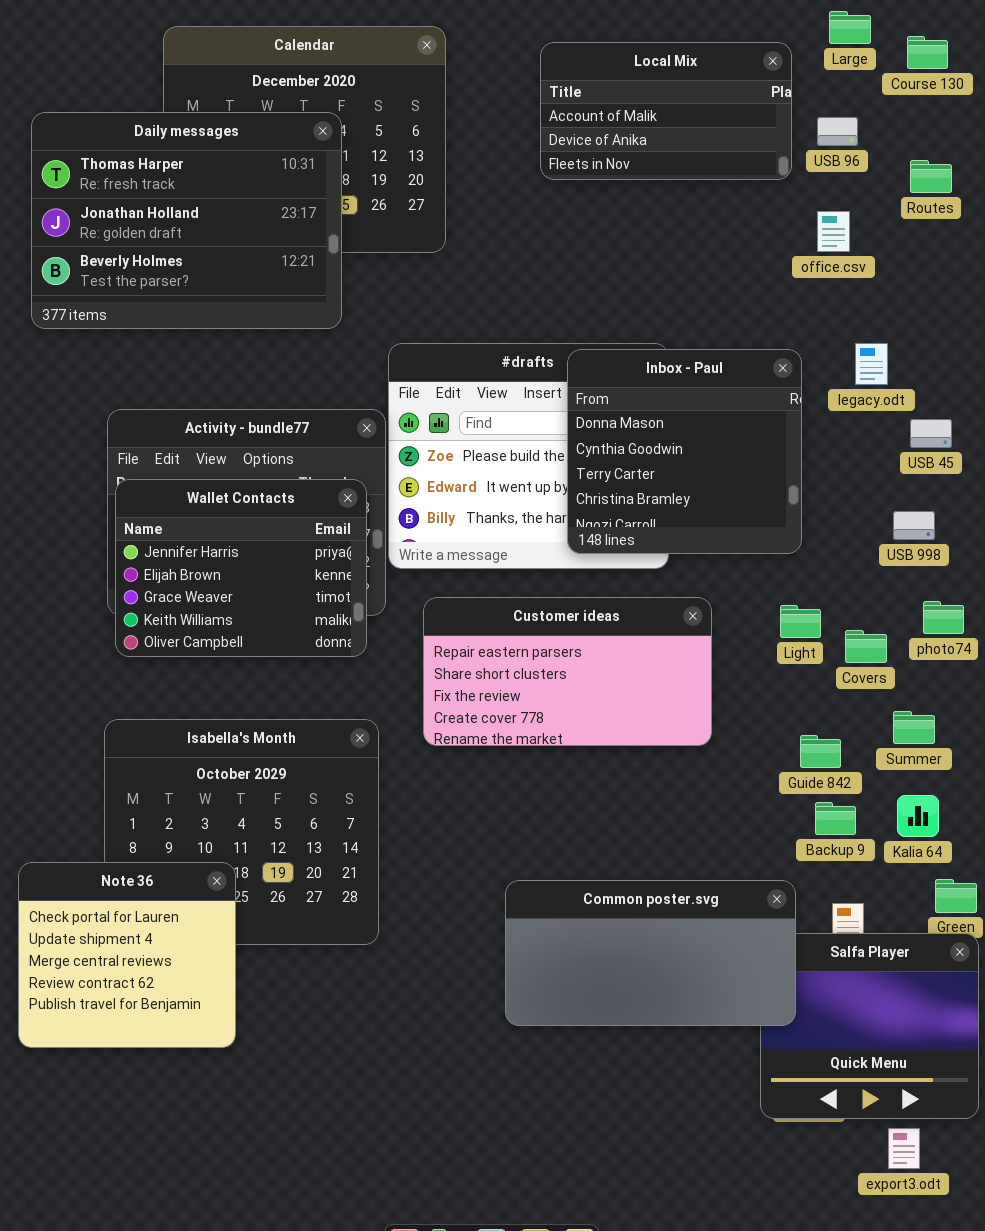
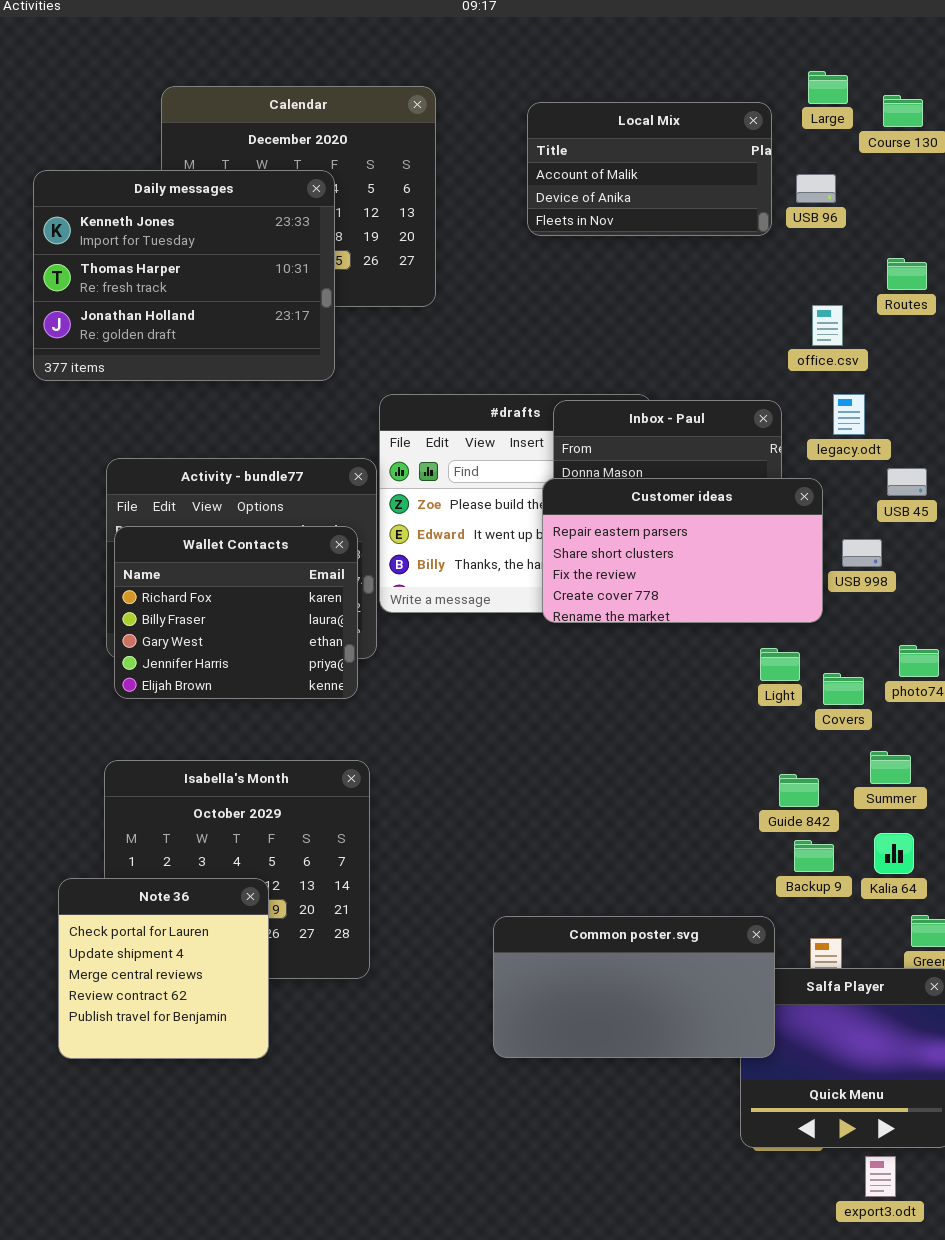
Daily messages: [31,112,342,329] -> [33,170,335,381], scrolled up 1 row
Routes: [910,160,952,193] -> [887,258,927,290], moved
office.csv: [817,211,850,252] -> [812,305,843,346], moved
Wallet Contacts: [115,479,367,657] -> [114,526,358,699], scrolled up 3 rows
USB 998: [893,511,935,540] -> [842,539,882,567], moved
Customer ideas: [423,597,712,746] -> [542,478,823,623], moved
Note 36: [18,862,236,1048] -> [58,878,269,1059], moved

